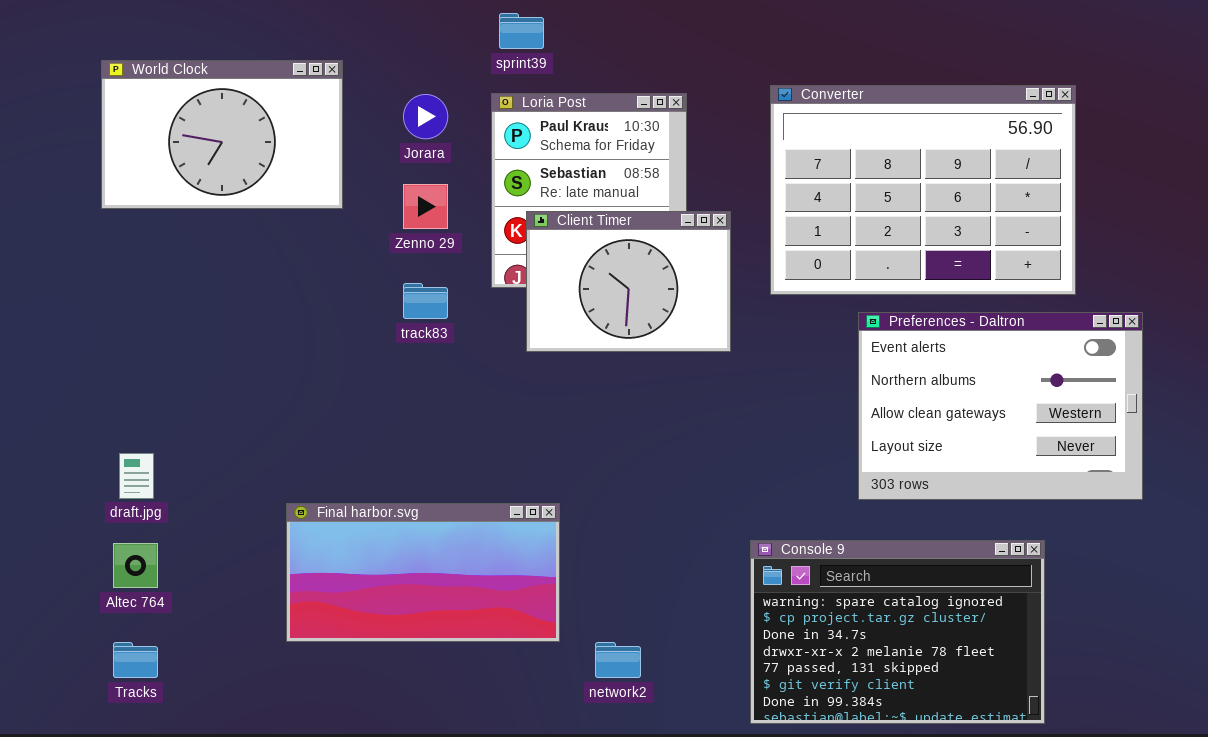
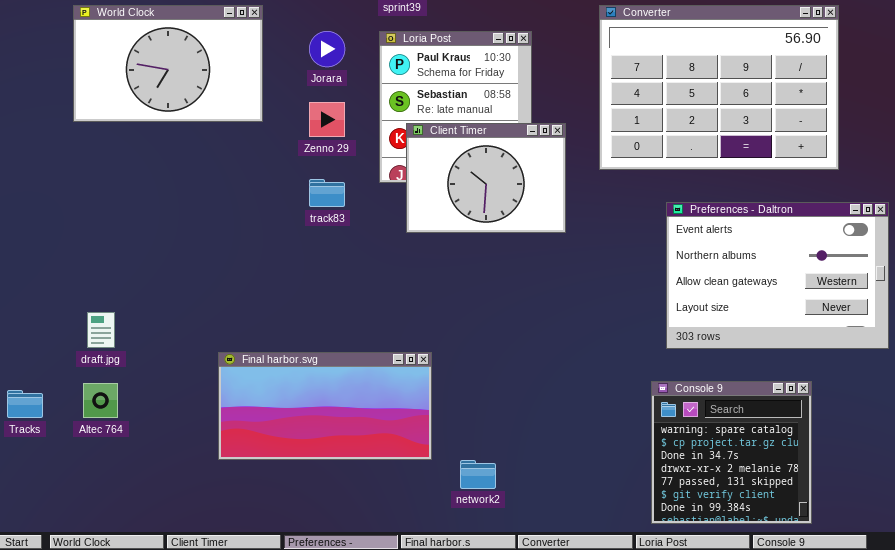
Converter: [770,85,1076,295] -> [599,5,839,170], moved
Console 9: [750,540,1045,724] -> [651,381,812,524], resized
Tracks: [113,642,158,678] -> [7,390,43,418], moved

